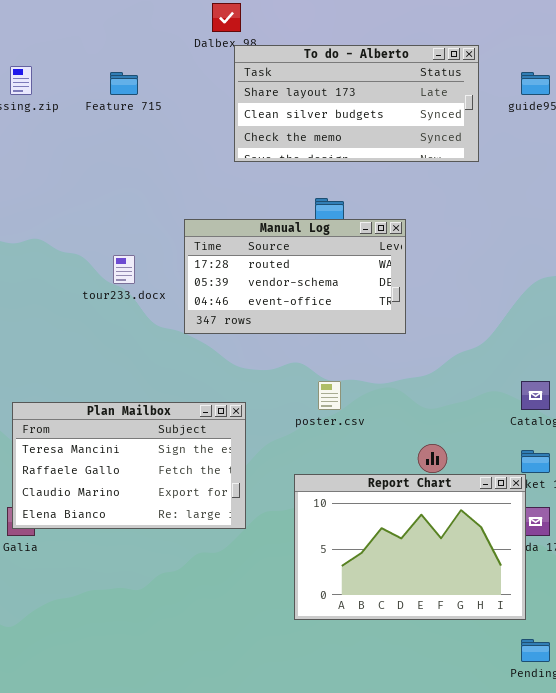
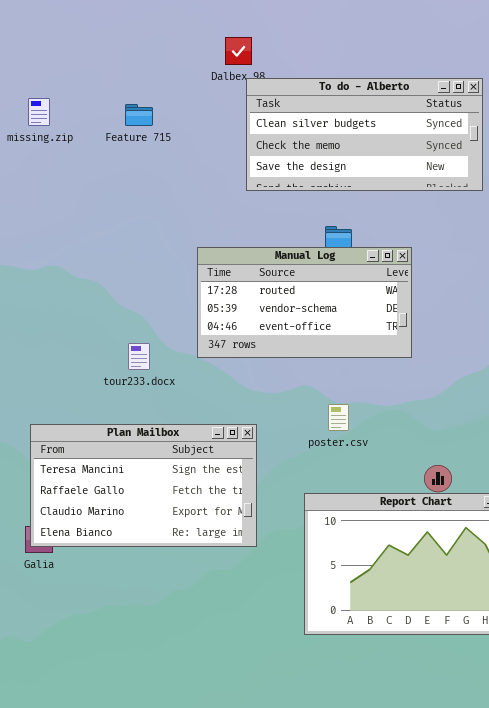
To do - Alberto: [234,45,479,162] -> [246,78,483,191], scrolled down 1 row
tour233.docx: [113,255,135,284] -> [128,343,150,370], moved

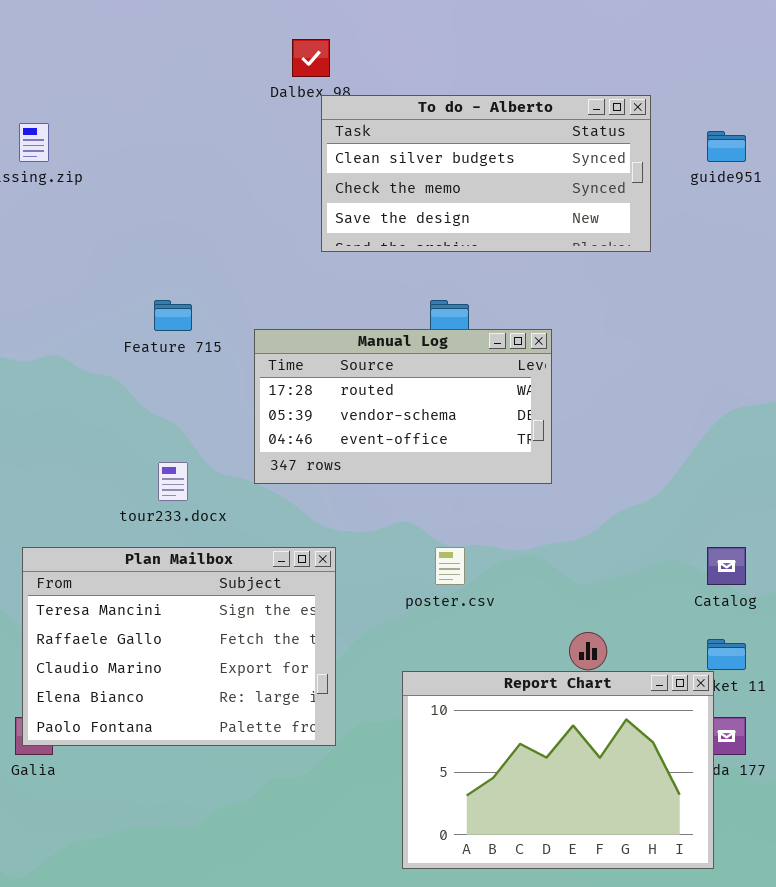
Feature 715: [125,104,153,126] -> [154,300,192,331], moved
Plan Mailbox: [30,424,257,547] -> [22,547,336,746], resized

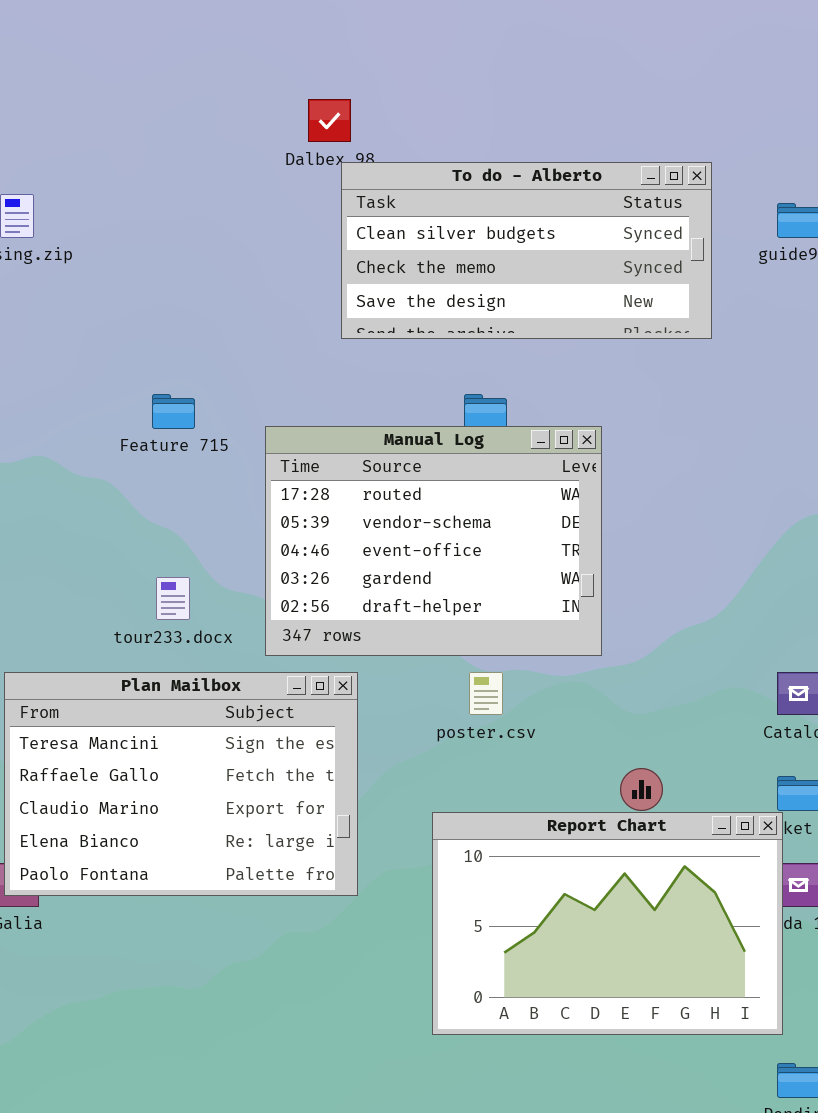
Manual Log: [254,329,552,484] -> [265,426,602,656], resized

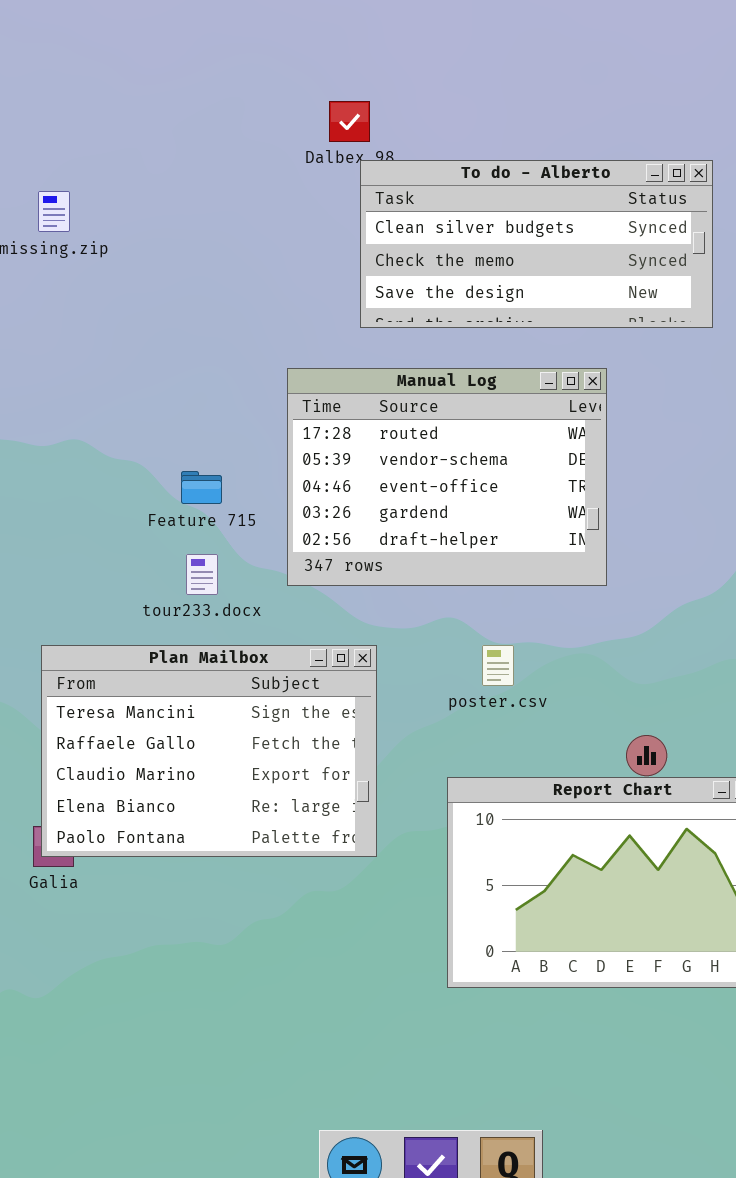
Feature 715: [152,394,195,429] -> [181,471,222,504], moved
Manual Log: [265,426,602,656] -> [287,368,607,586], moved

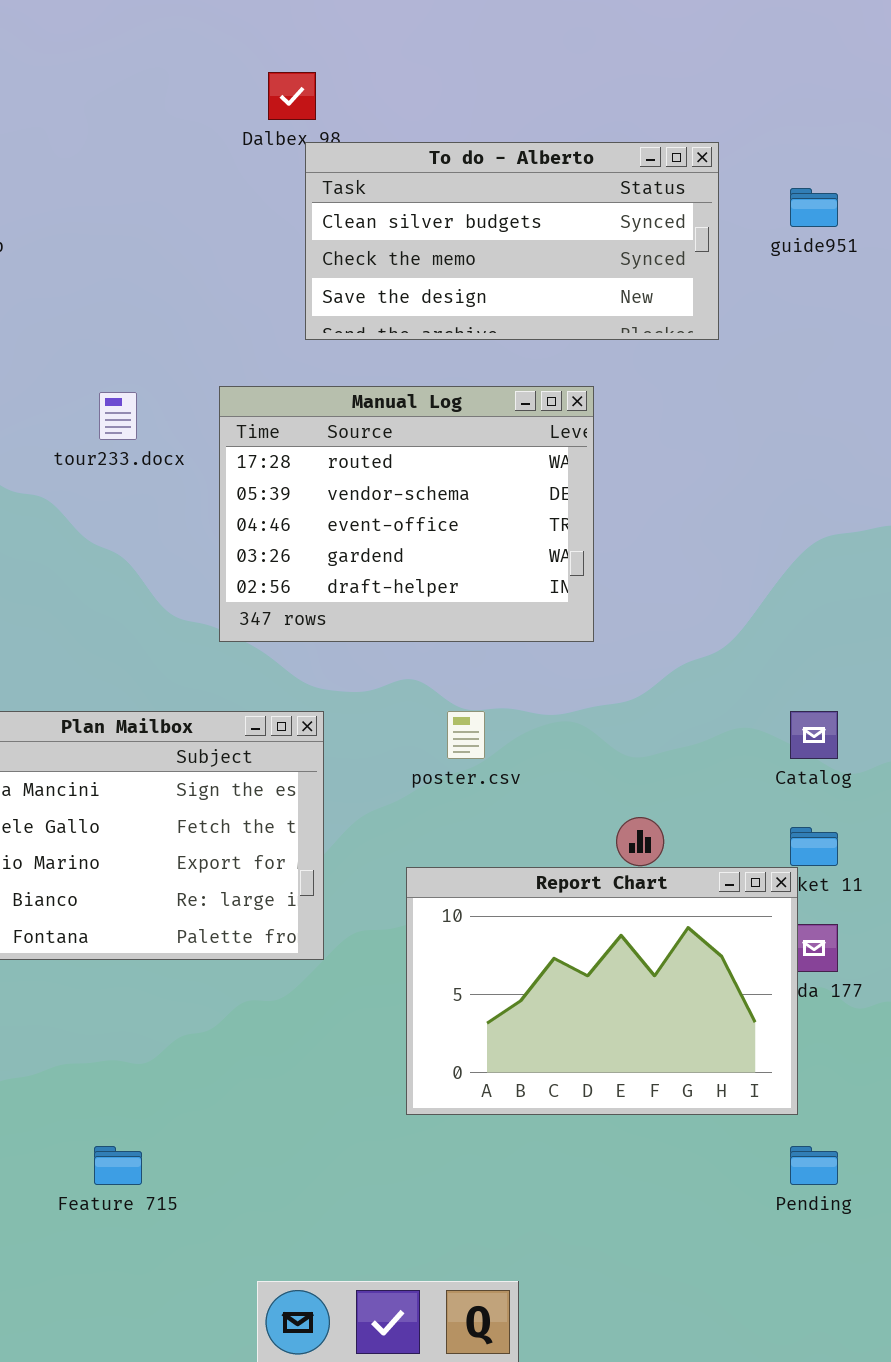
Feature 715: [181,471,222,504] -> [94,1146,142,1185], moved
tour233.docx: [186,554,218,595] -> [99,392,137,440], moved

